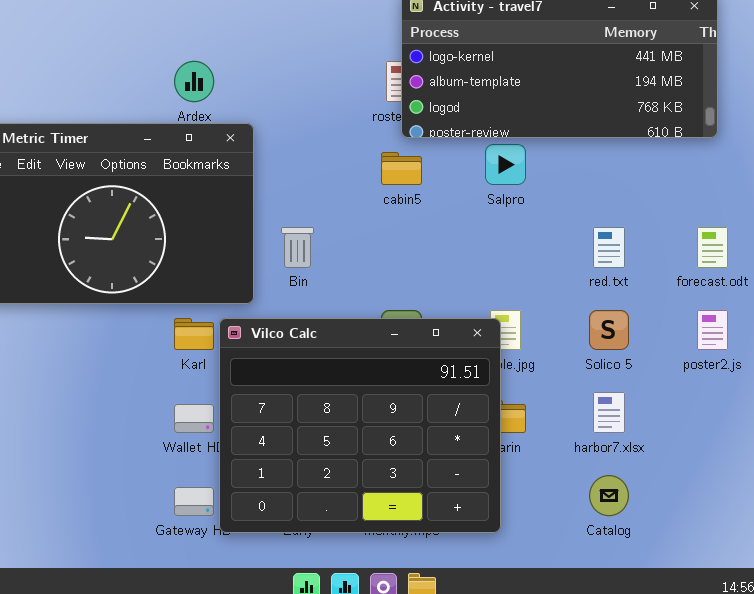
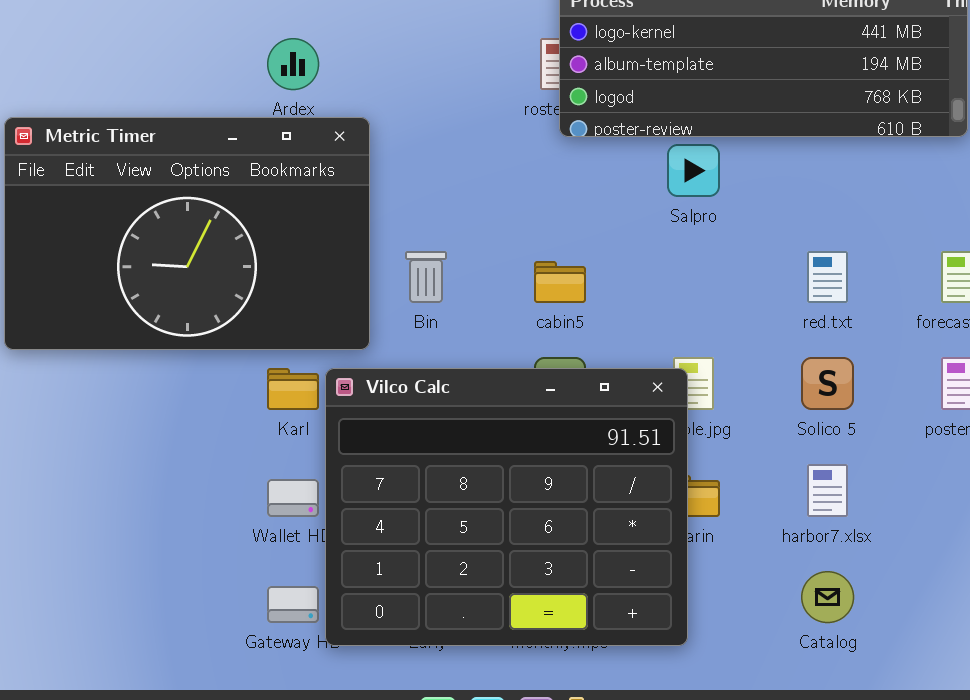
cabin5: [381,152,422,185] -> [534,261,586,303], moved

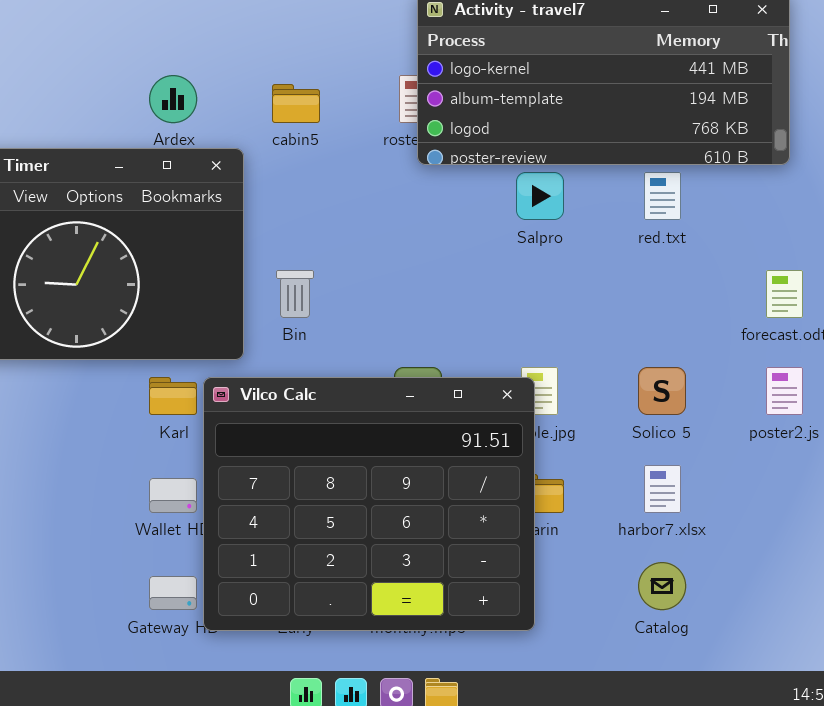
red.txt: [807,251,848,303] -> [644,172,681,220], moved
cabin5: [534,261,586,303] -> [272,84,320,123], moved

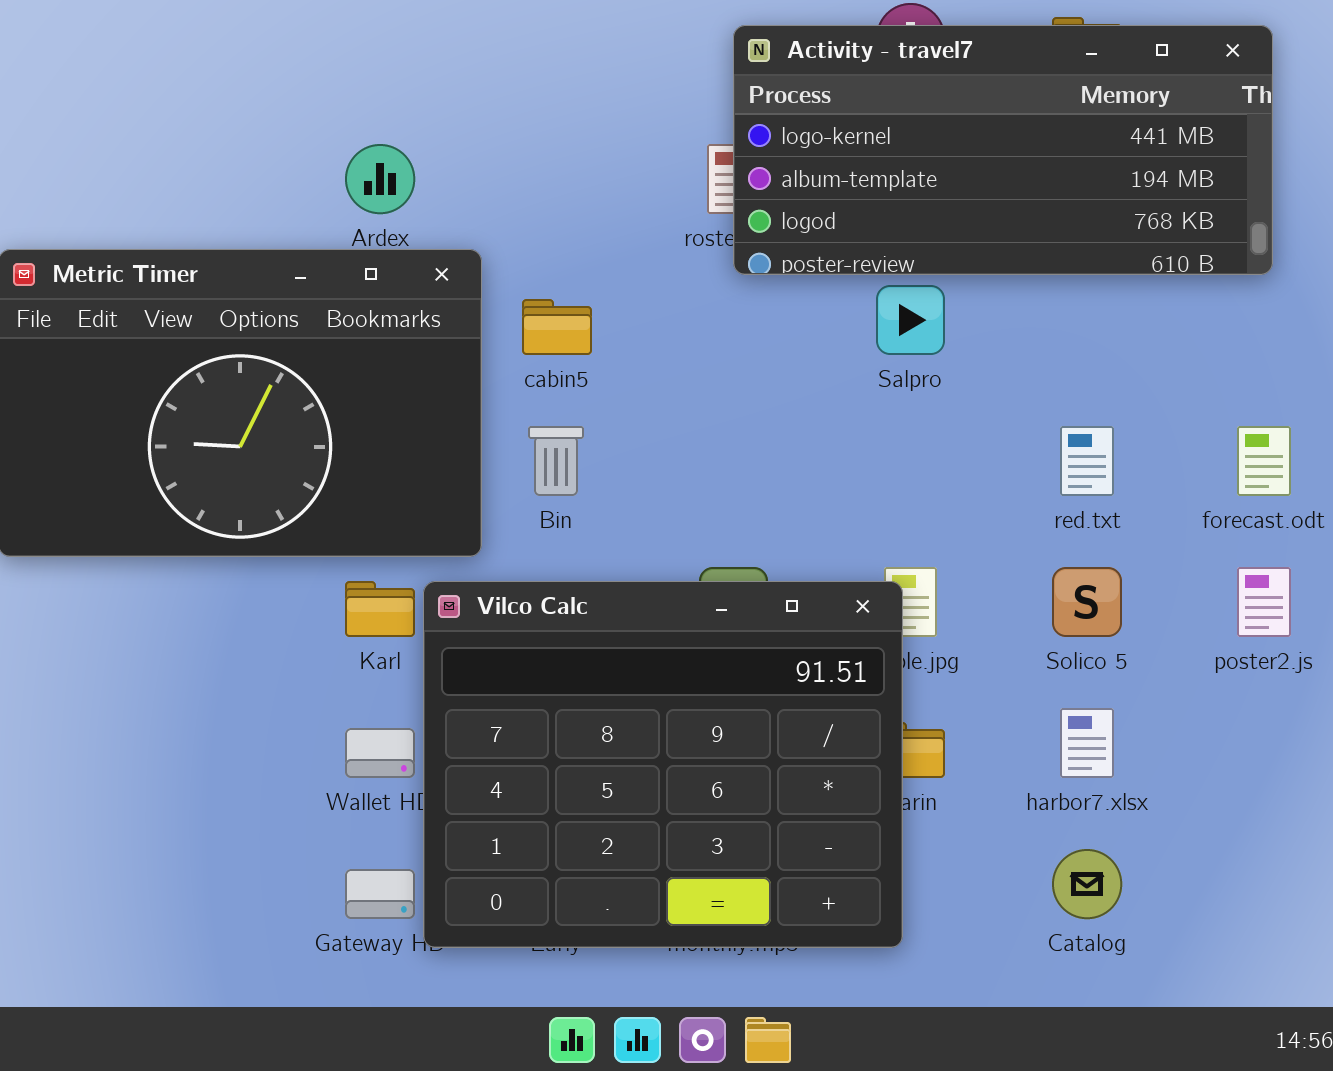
cabin5: [272,84,320,123] -> [522,299,592,355], moved
red.txt: [644,172,681,220] -> [1060,426,1114,496], moved

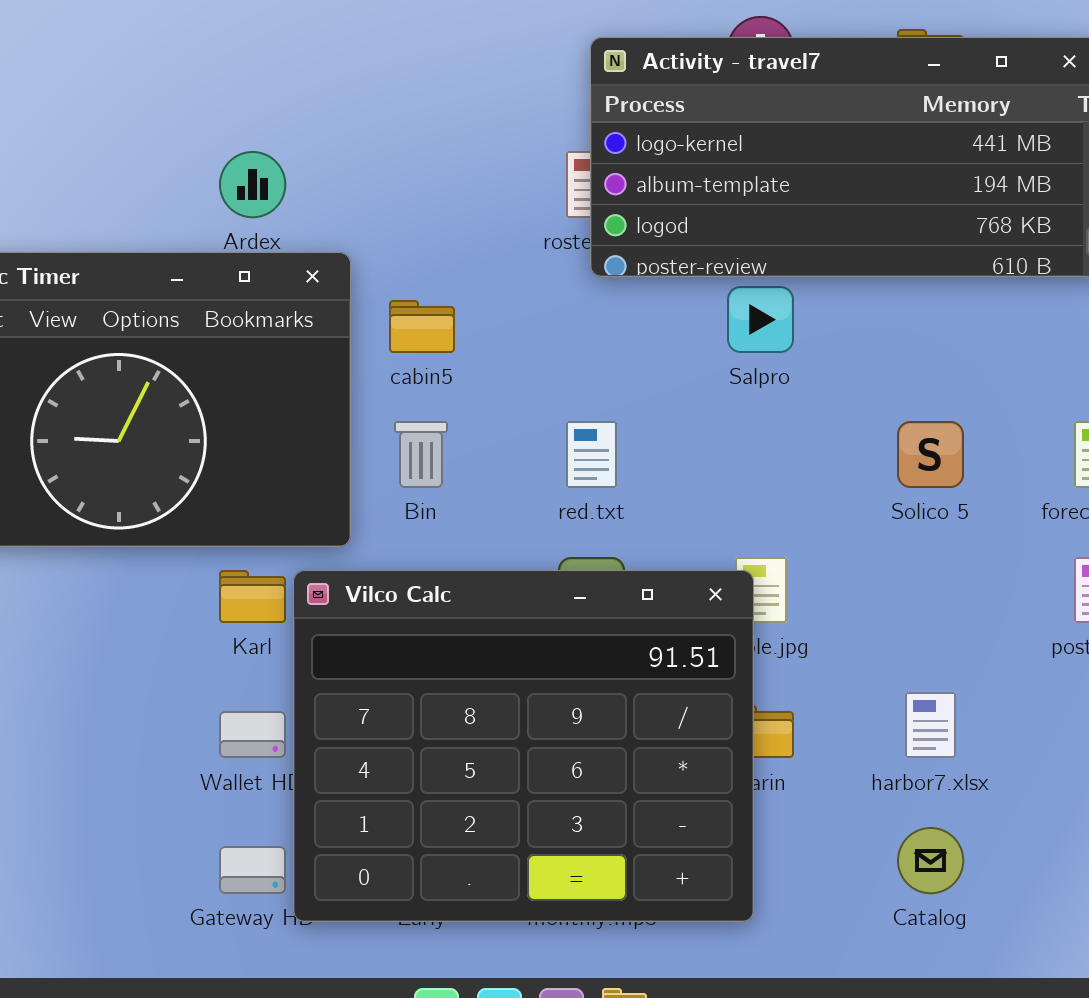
red.txt: [1060,426,1114,496] -> [566,421,617,488], moved
Solico 5: [1052,567,1122,637] -> [897,421,964,488], moved

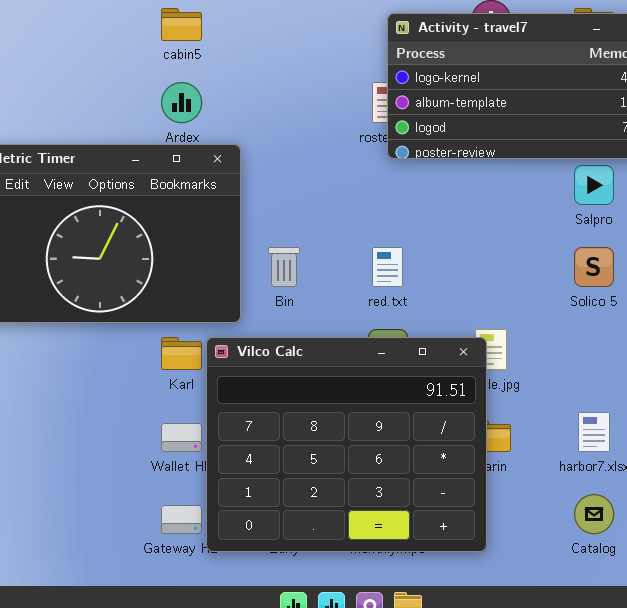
Salpro: [727,286,794,353] -> [574,165,614,205], moved
cabin5: [389,300,455,353] -> [161,8,202,41], moved

